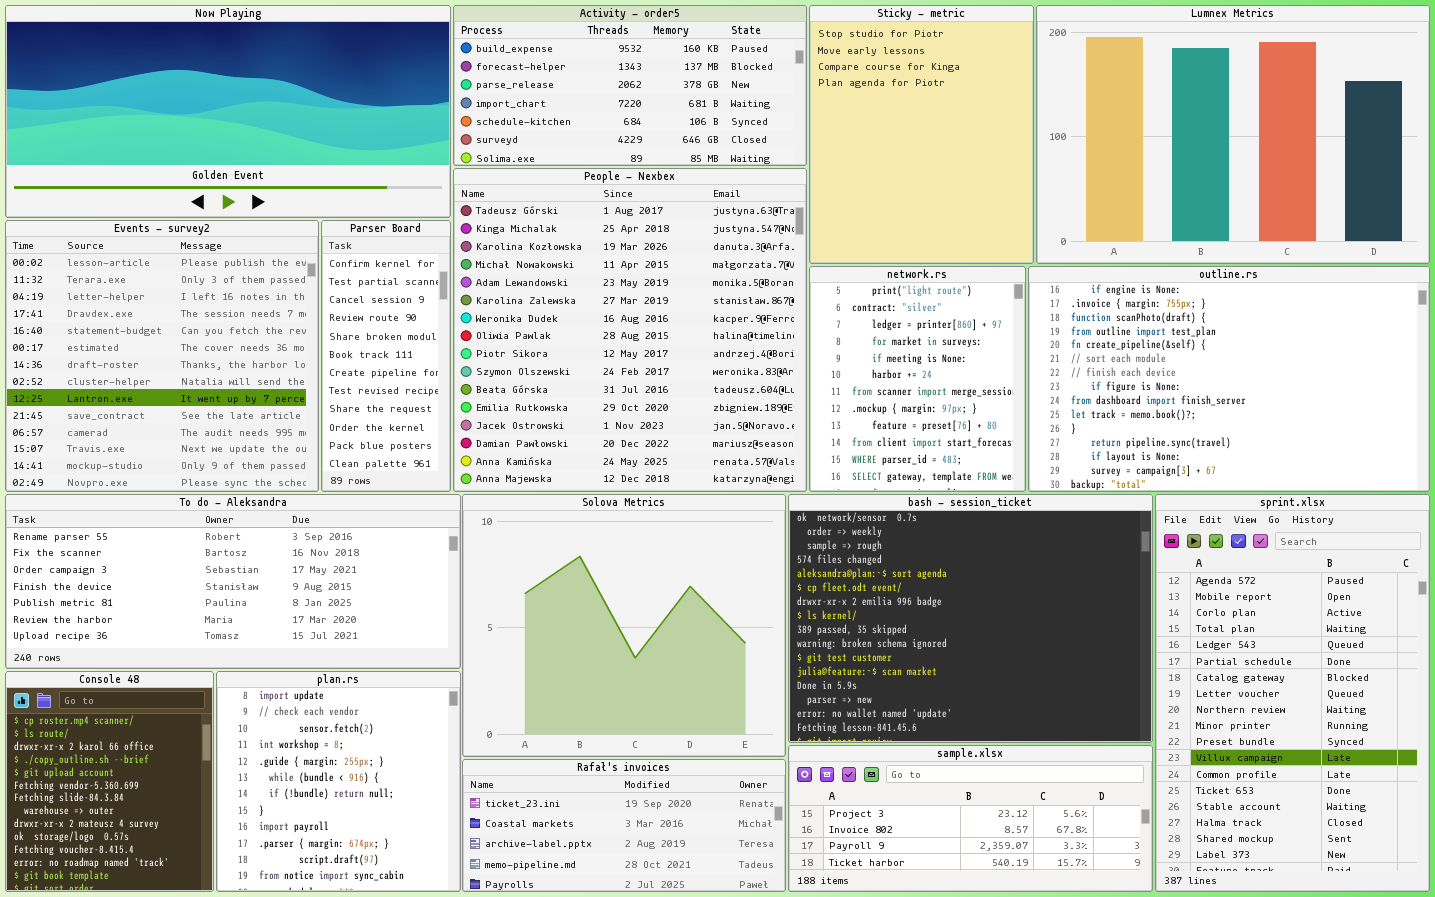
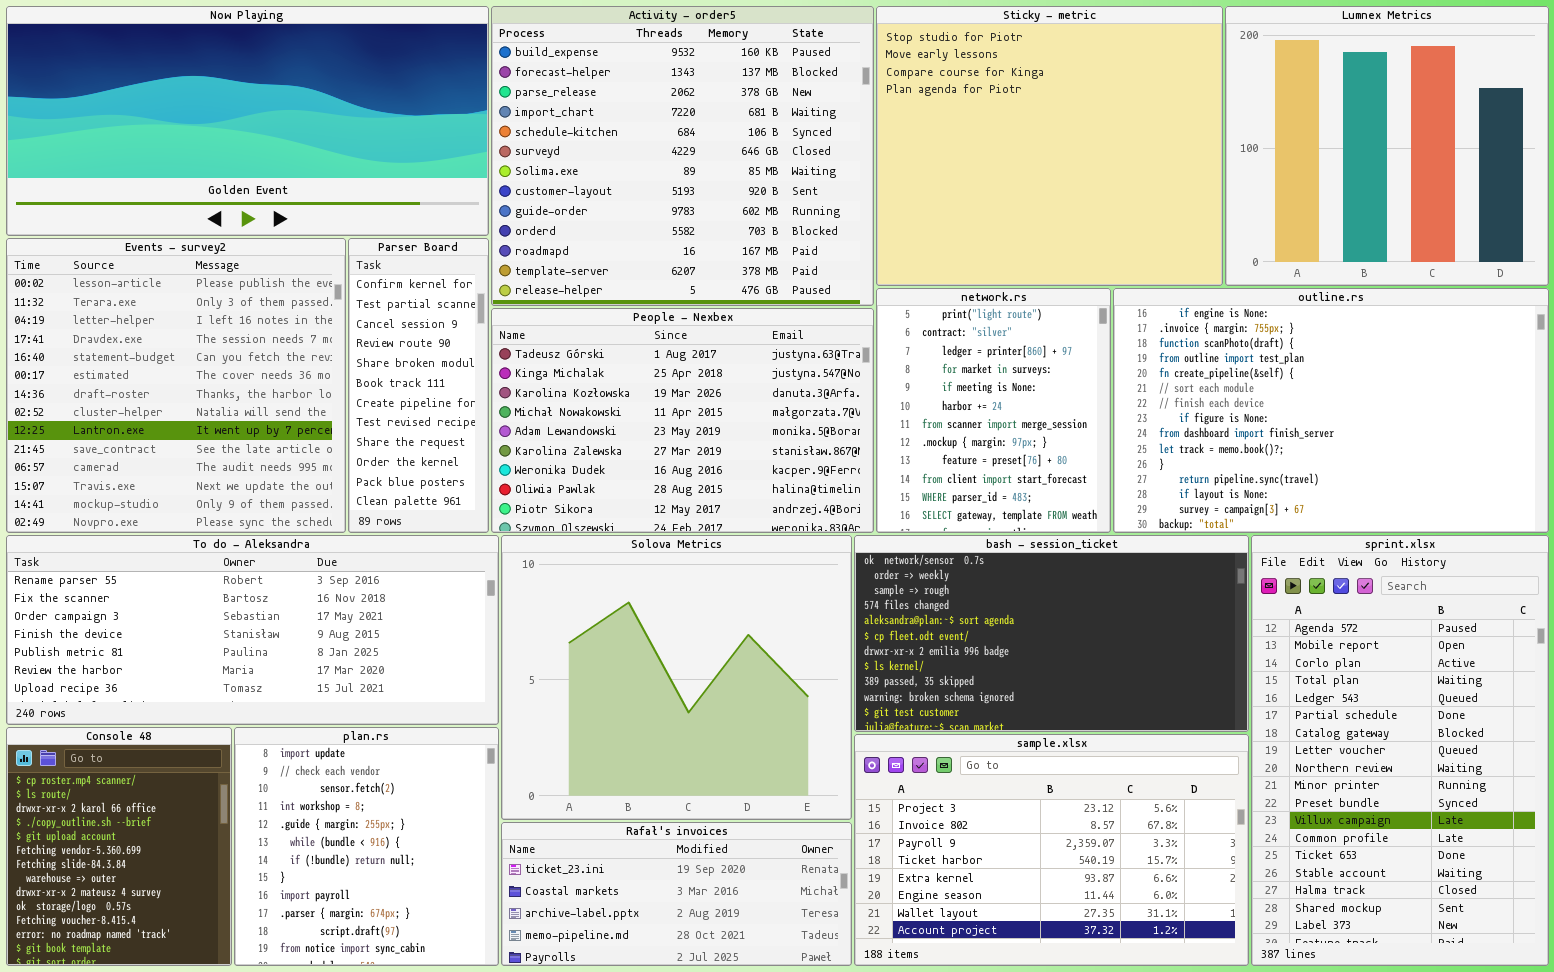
Activity - order5: [453,5,807,166] -> [491,6,874,306], resized
Sticky - metric: [809,5,1034,264] -> [876,6,1223,286], resized
Lumnex Metrics: [1036,5,1430,264] -> [1225,6,1549,286], resized
People - Nexbex: [453,168,807,492] -> [491,308,874,533], resized
bash - session_ticket: [788,494,1153,743] -> [854,535,1249,732], resized
sample.xlsx: [788,745,1153,892] -> [854,734,1249,966], resized

